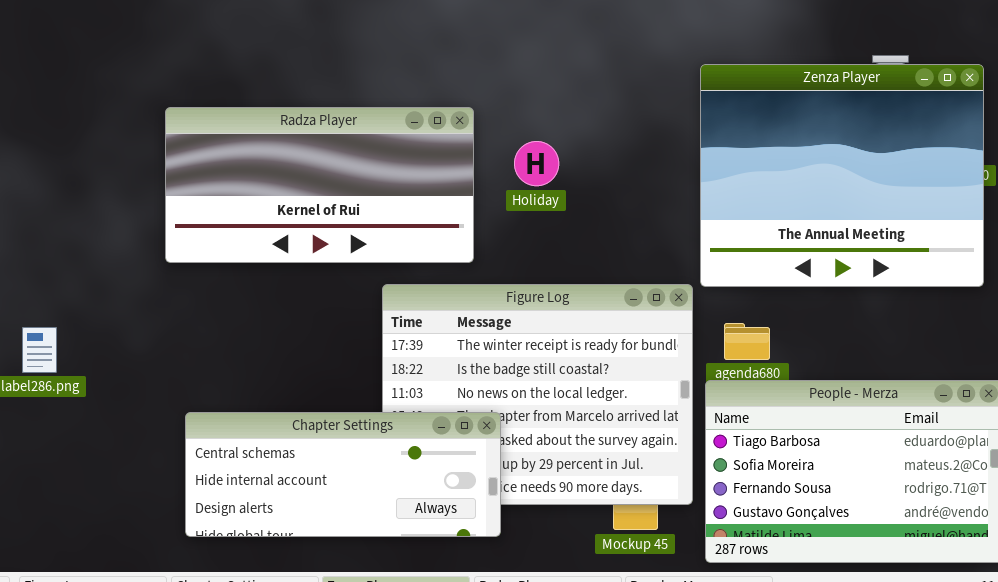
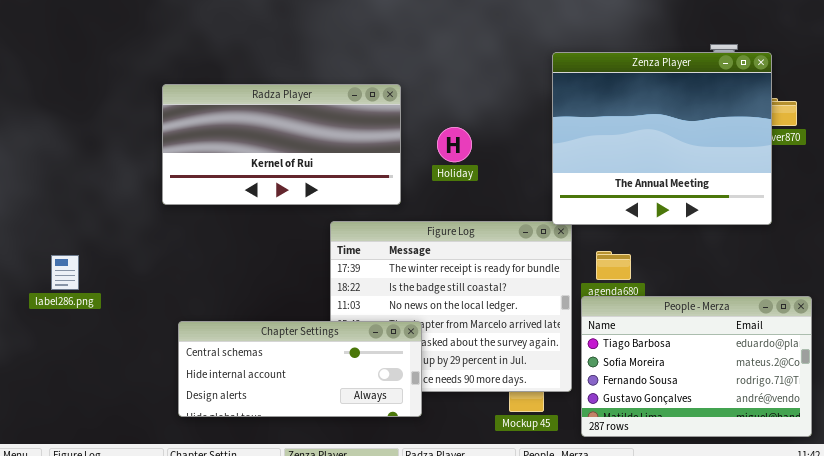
Zenza Player: [700,64,984,287] -> [552,52,772,225], moved
Holiday: [514,141,559,186] -> [437,127,472,162], moved

